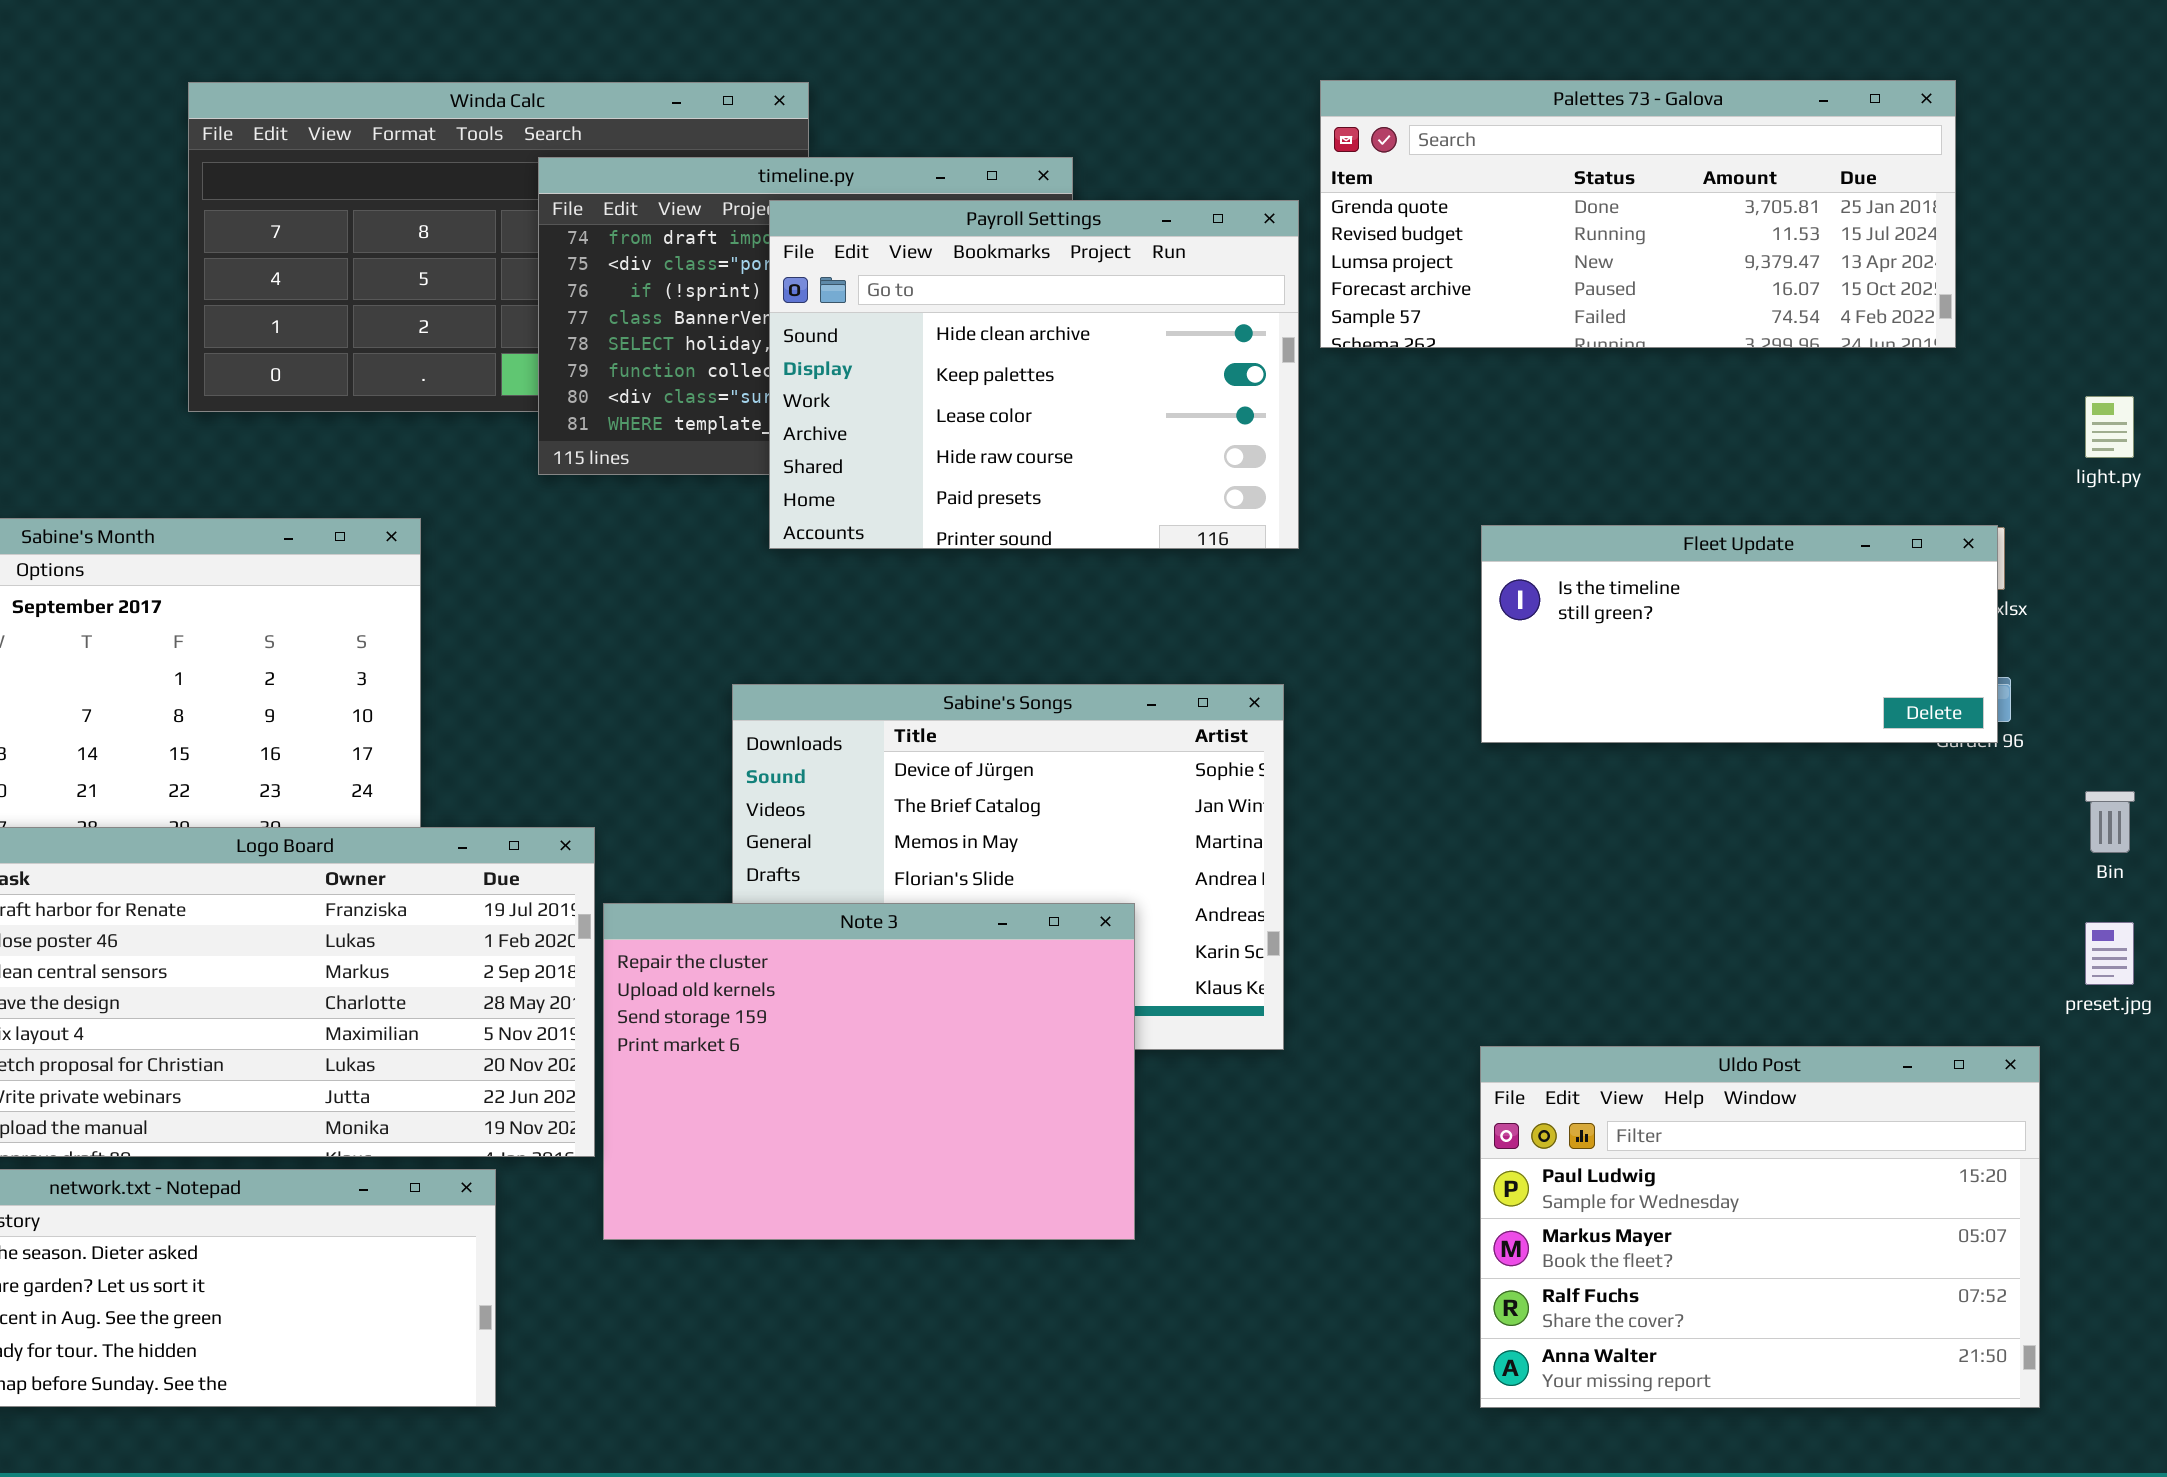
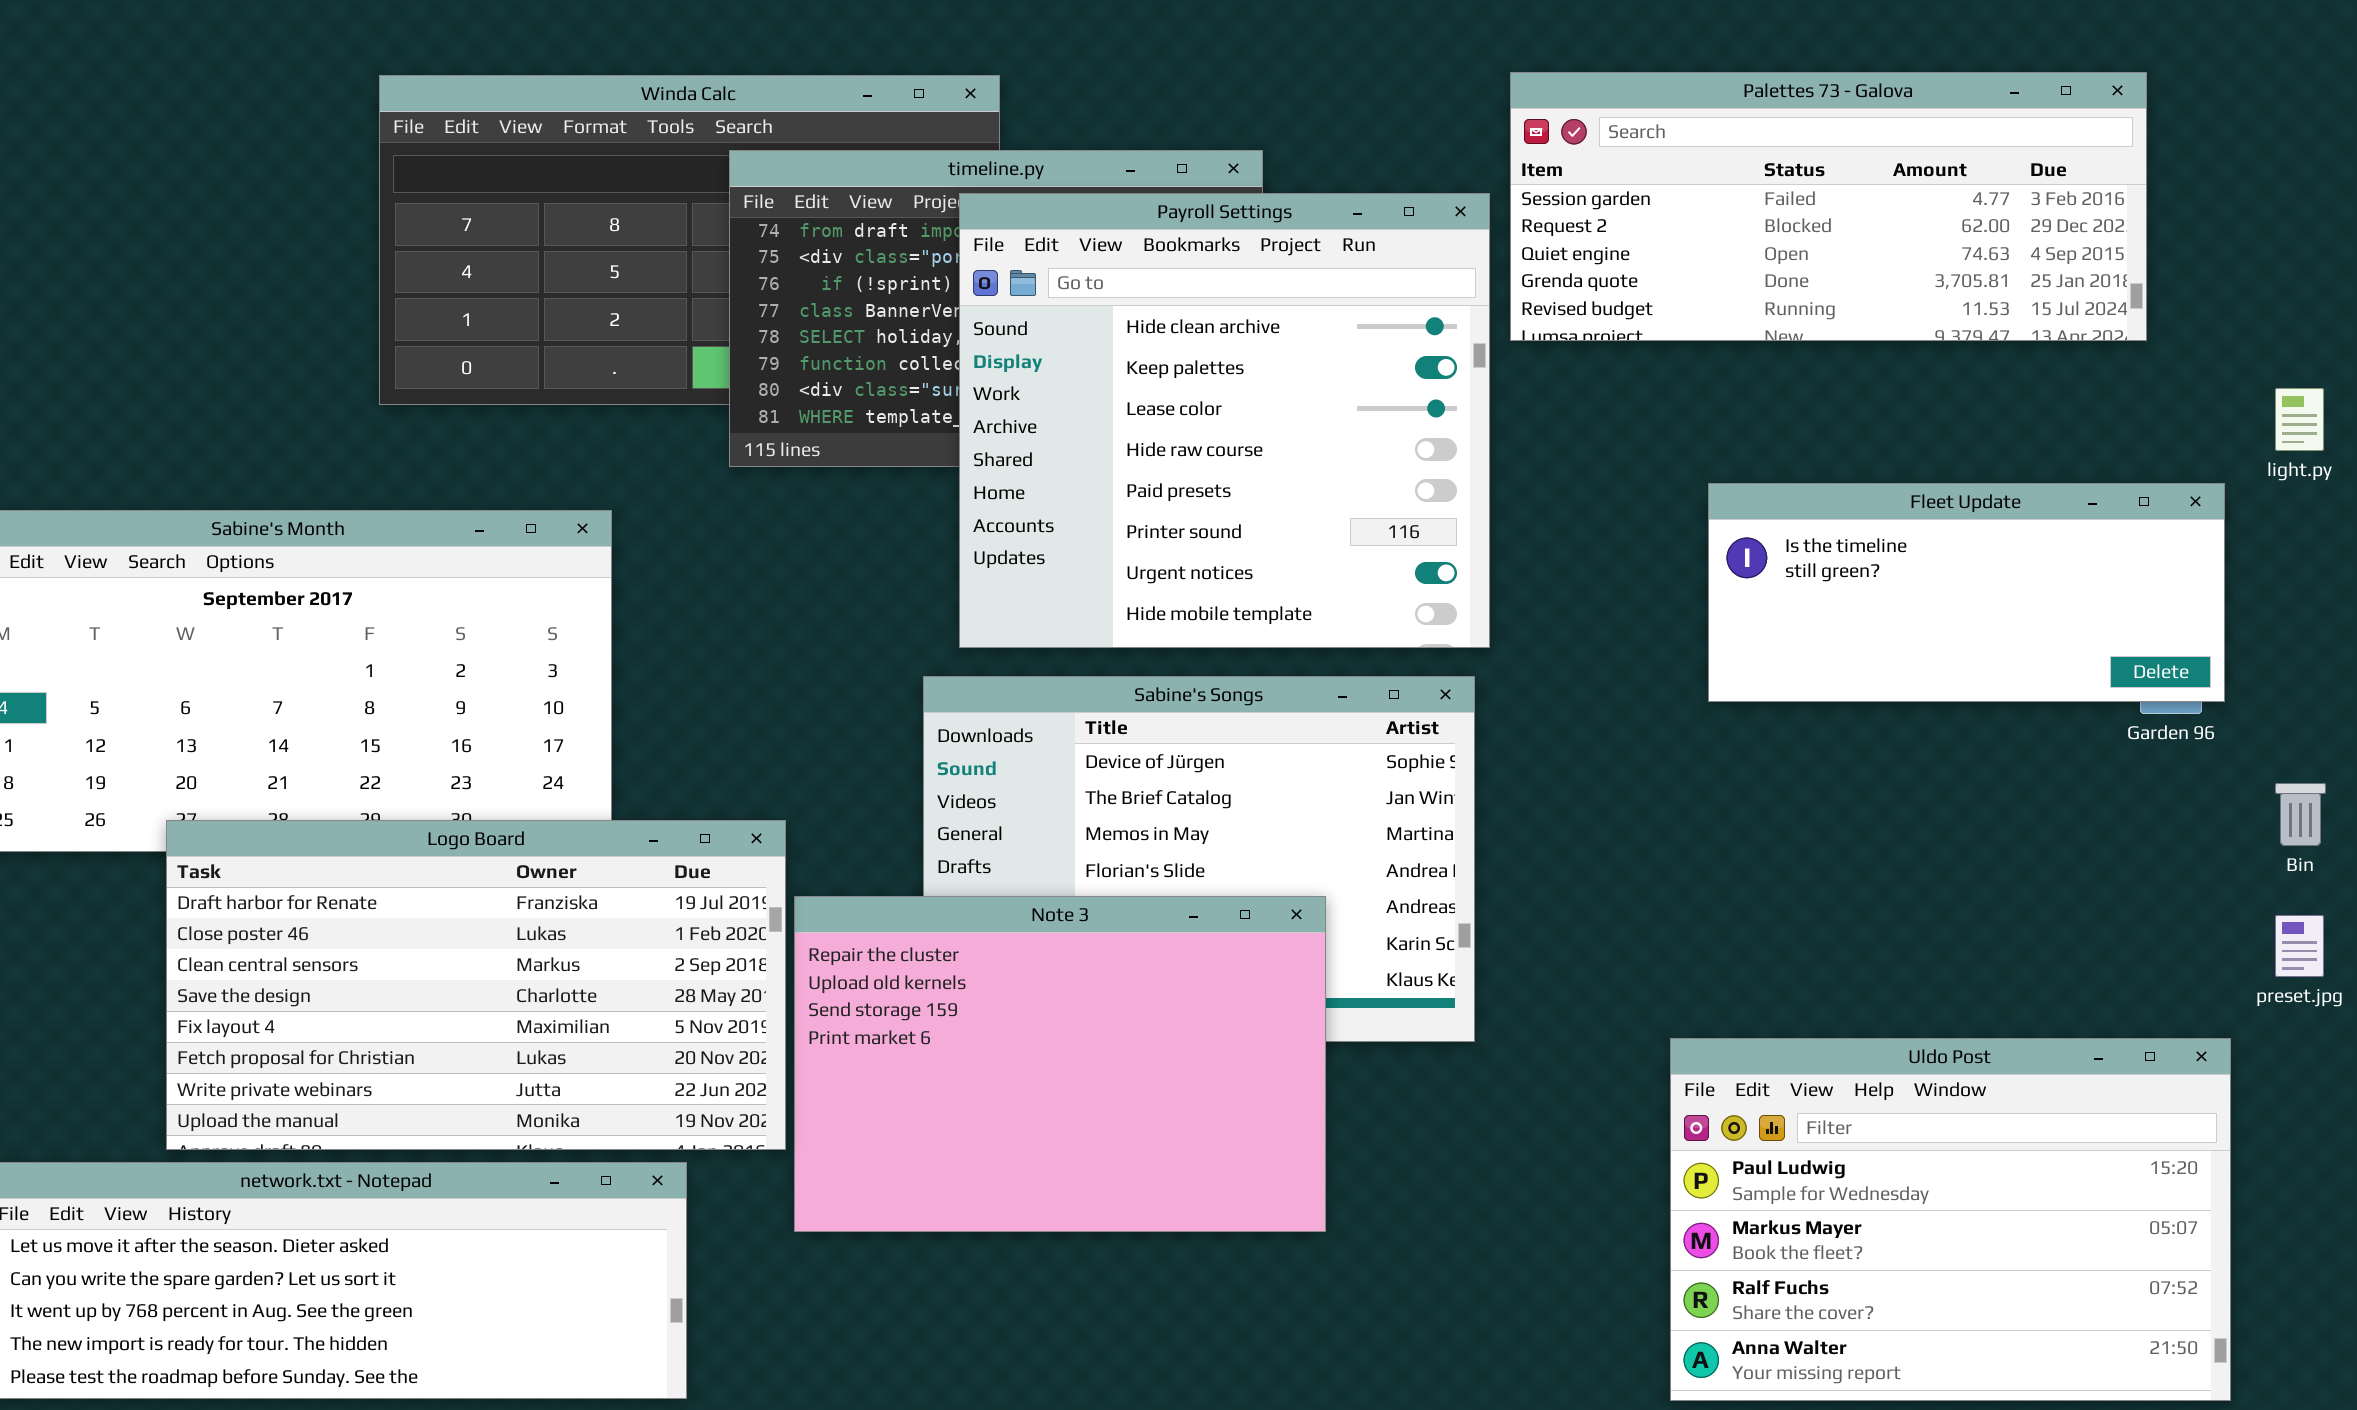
Palettes 73 - Galova: [1320,80,1956,348] -> [1510,72,2147,341], scrolled up 3 rows
Payroll Settings: [769,200,1299,549] -> [959,193,1490,648], resized
Fleet Update: [1481,525,1998,743] -> [1708,483,2225,702], moved

